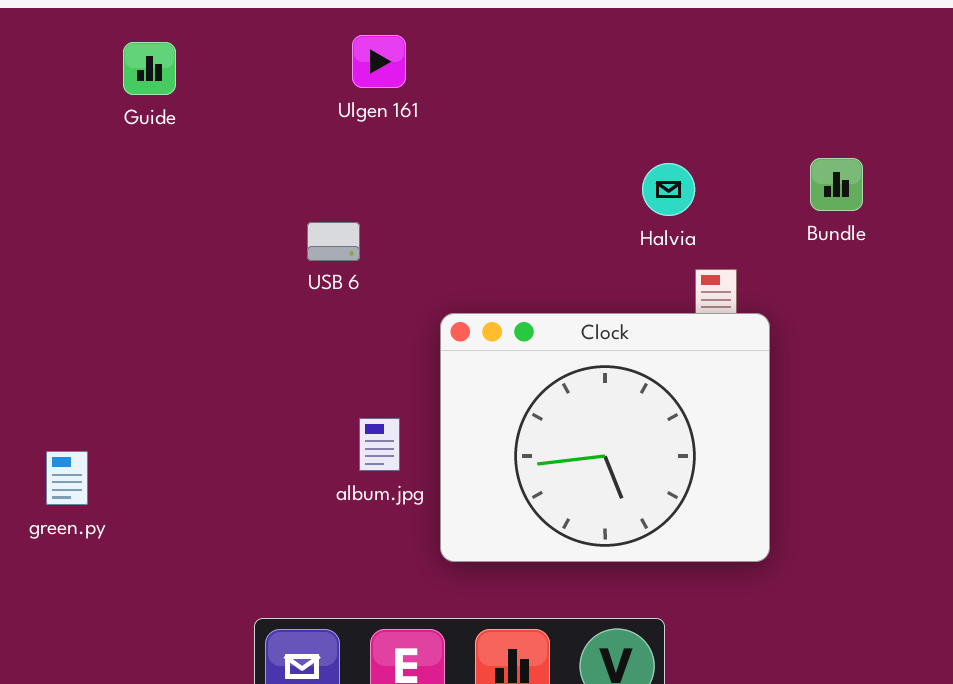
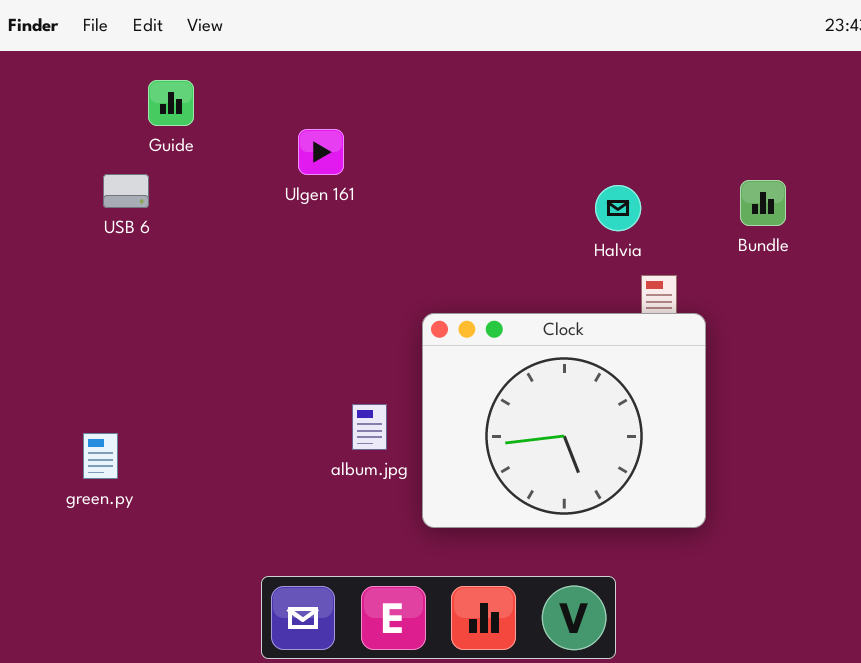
Ulgen 161: [352,35,406,88] -> [298,129,344,175], moved
USB 6: [307,222,360,261] -> [103,174,149,208], moved

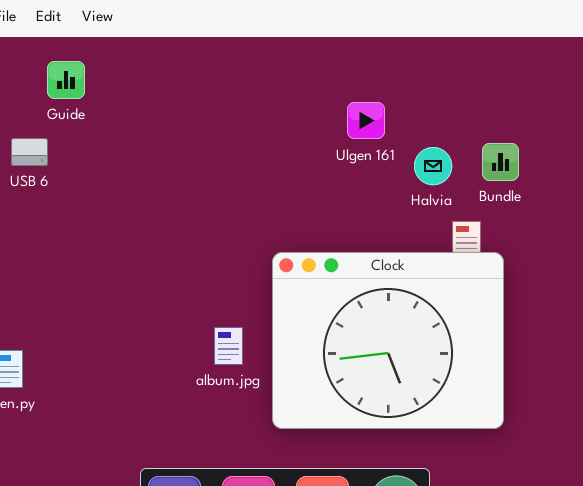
Ulgen 161: [298,129,344,175] -> [347,102,385,139], moved
Bundle: [740,180,786,226] -> [482,143,519,181], moved

